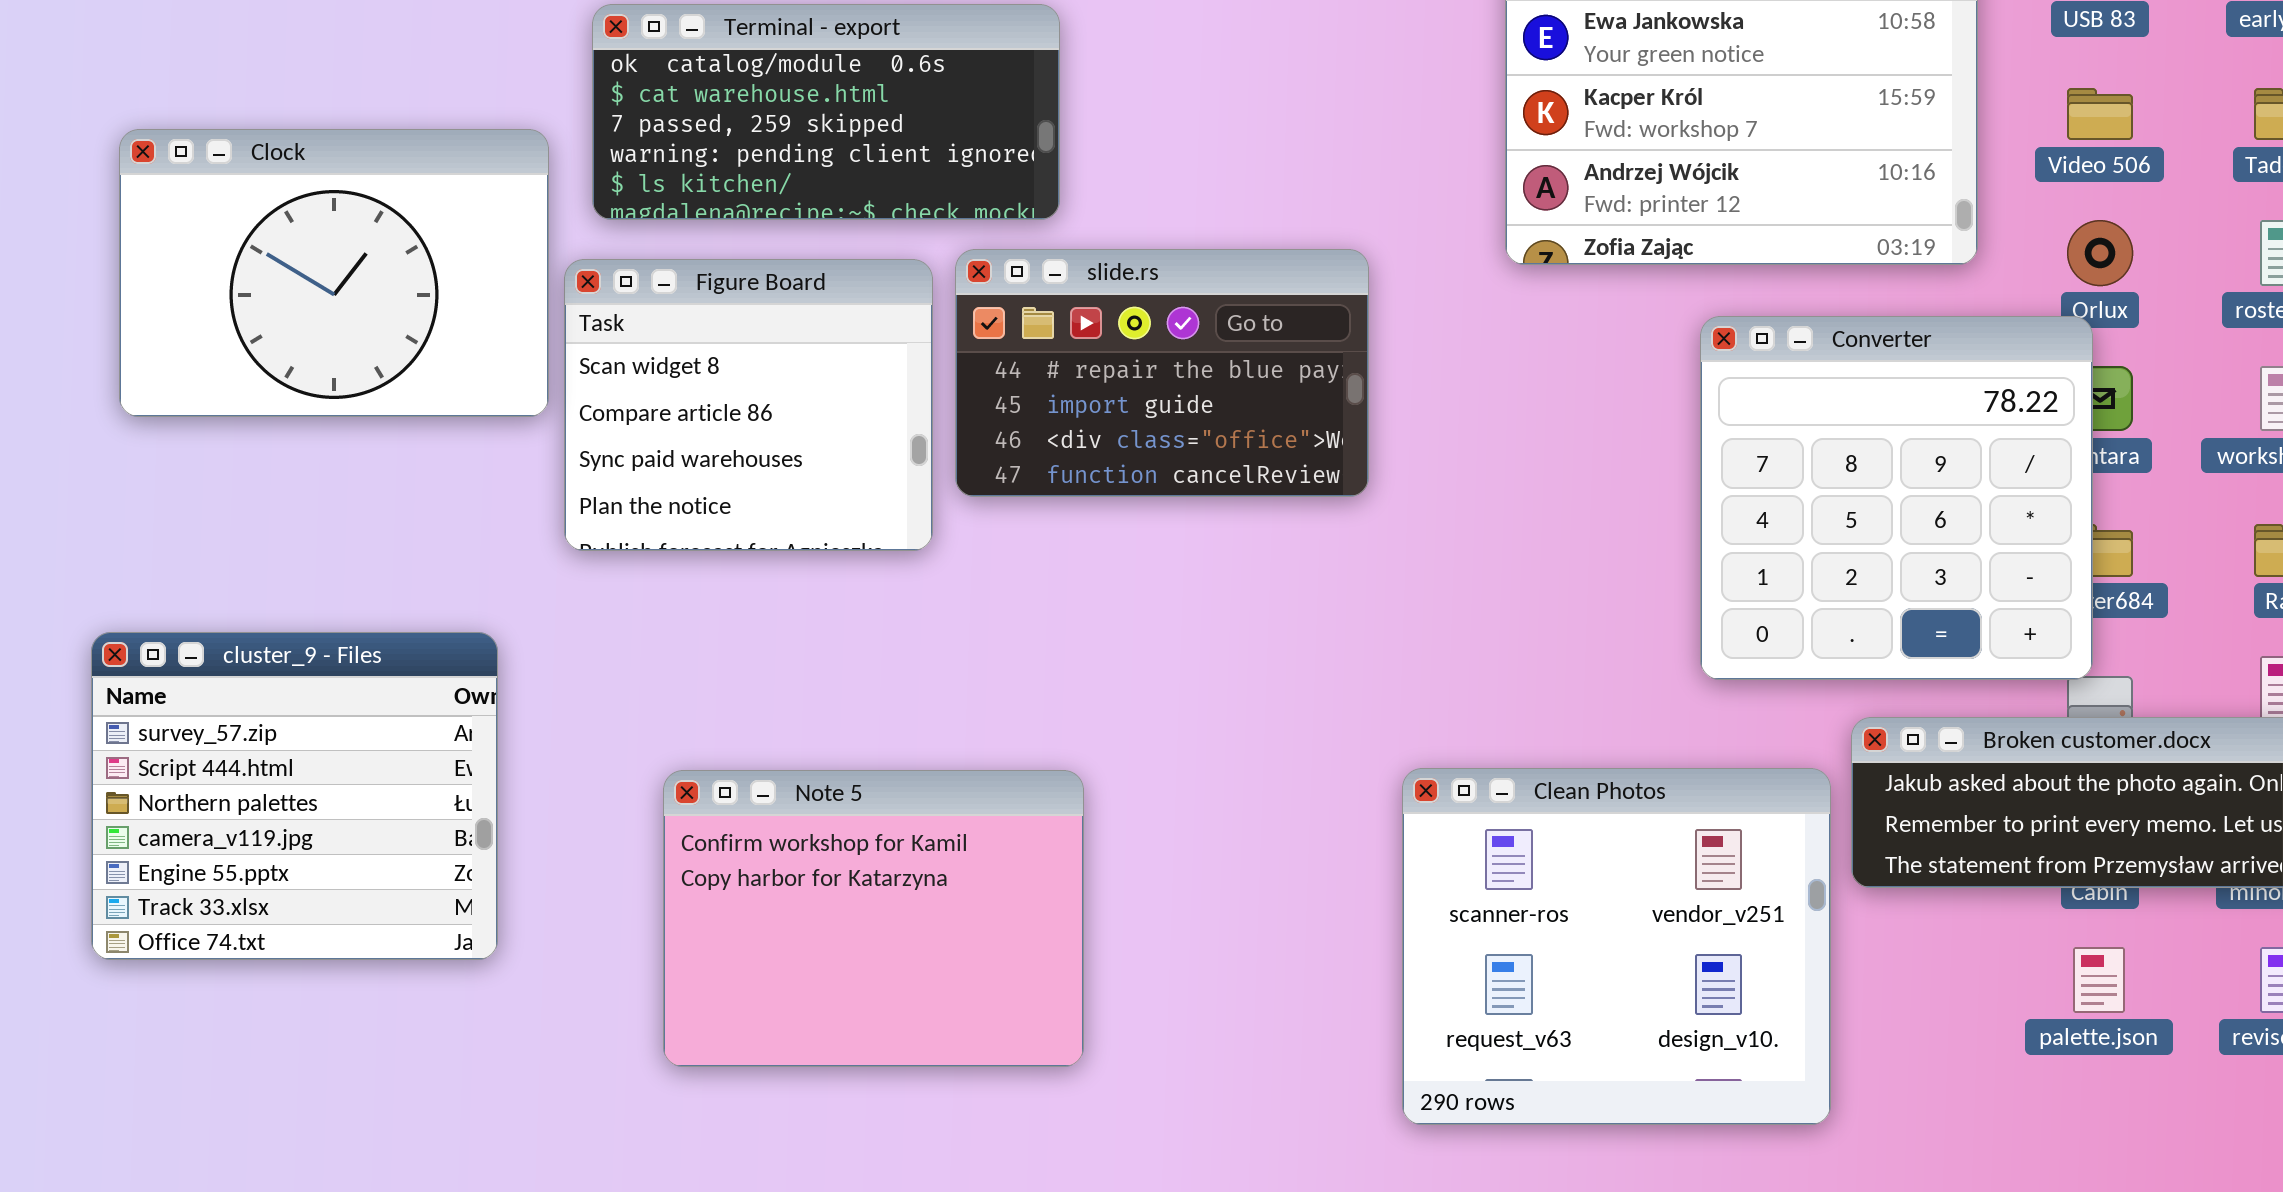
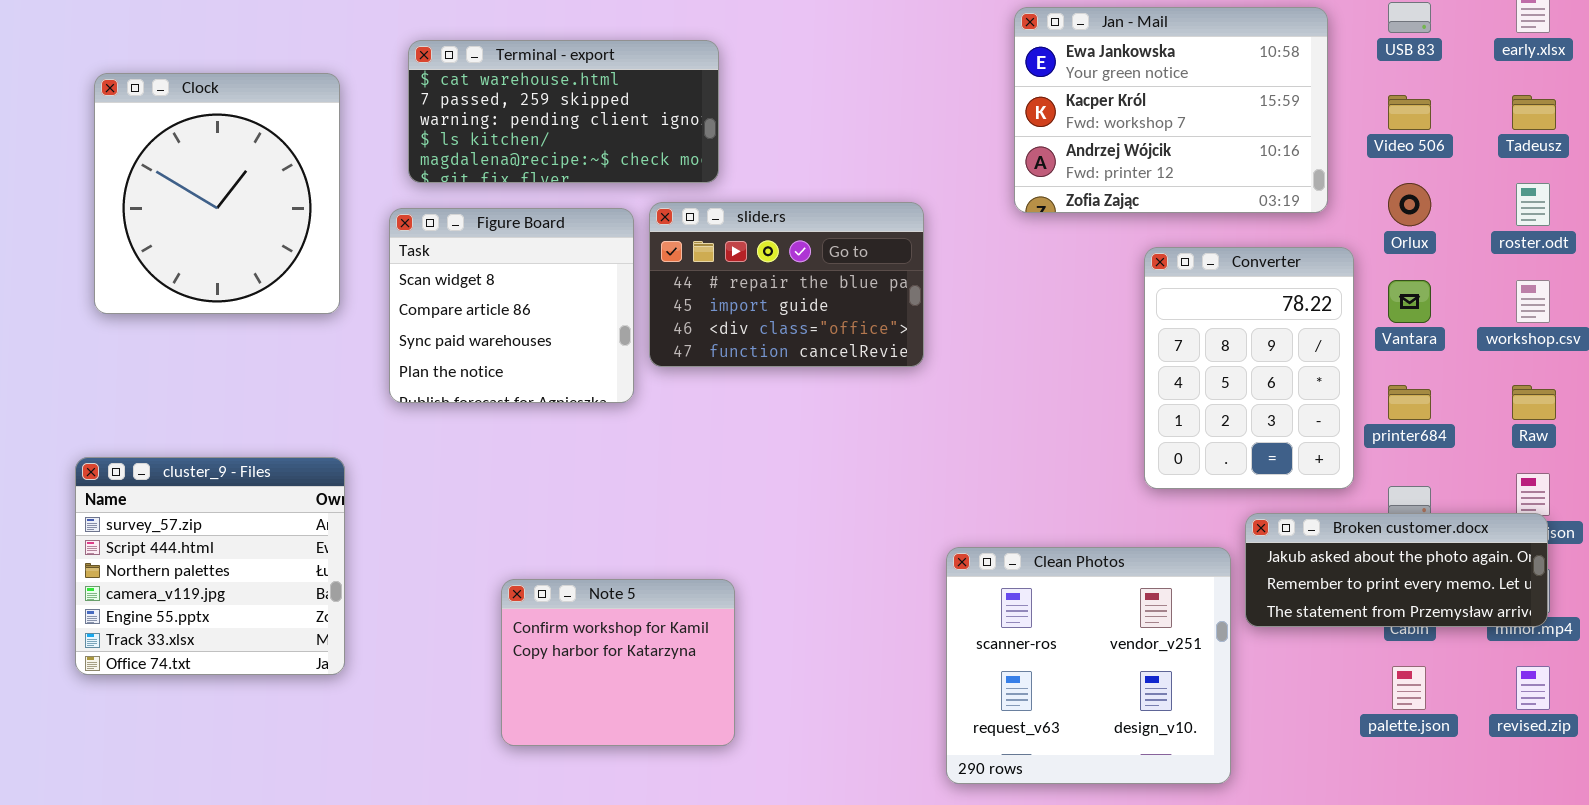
Terminal - export: [592,4,1060,220] -> [408,40,719,183], scrolled down 1 row
Clock: [119,129,549,417] -> [94,73,340,314], resized
Converter: [1700,316,2093,680] -> [1144,247,1354,489], resized
Note 5: [663,770,1084,1067] -> [501,579,735,746], resized

